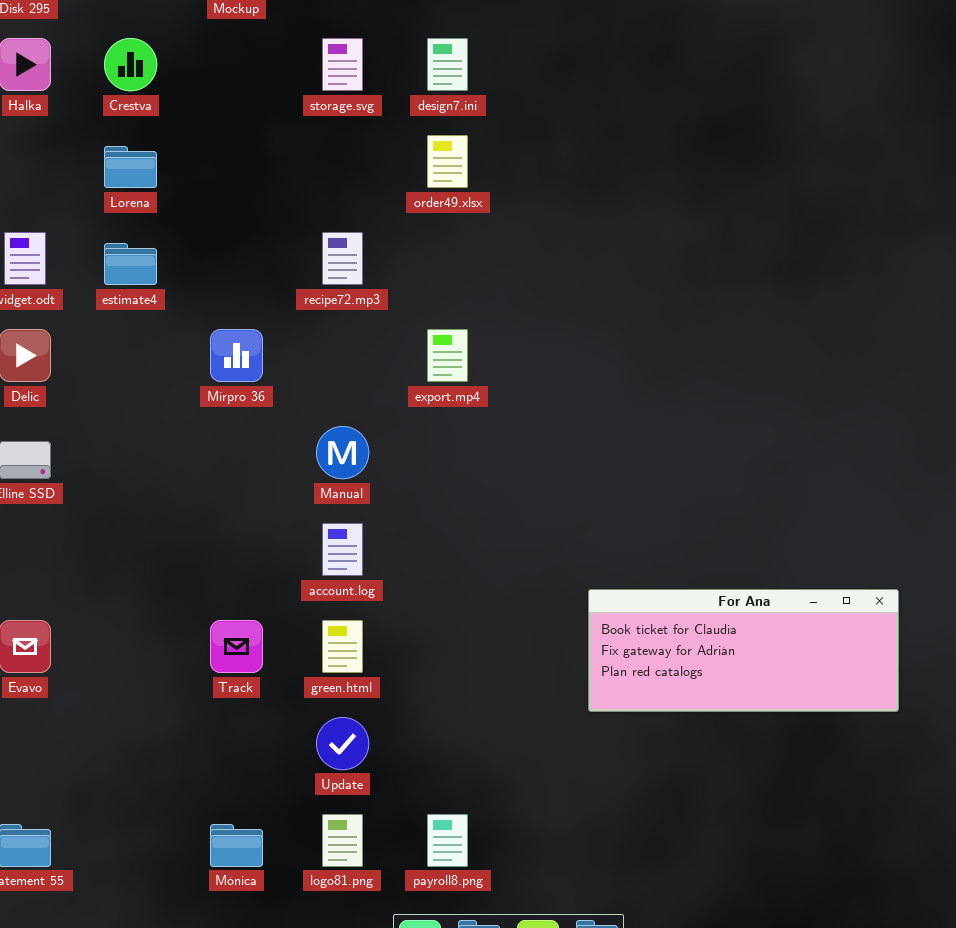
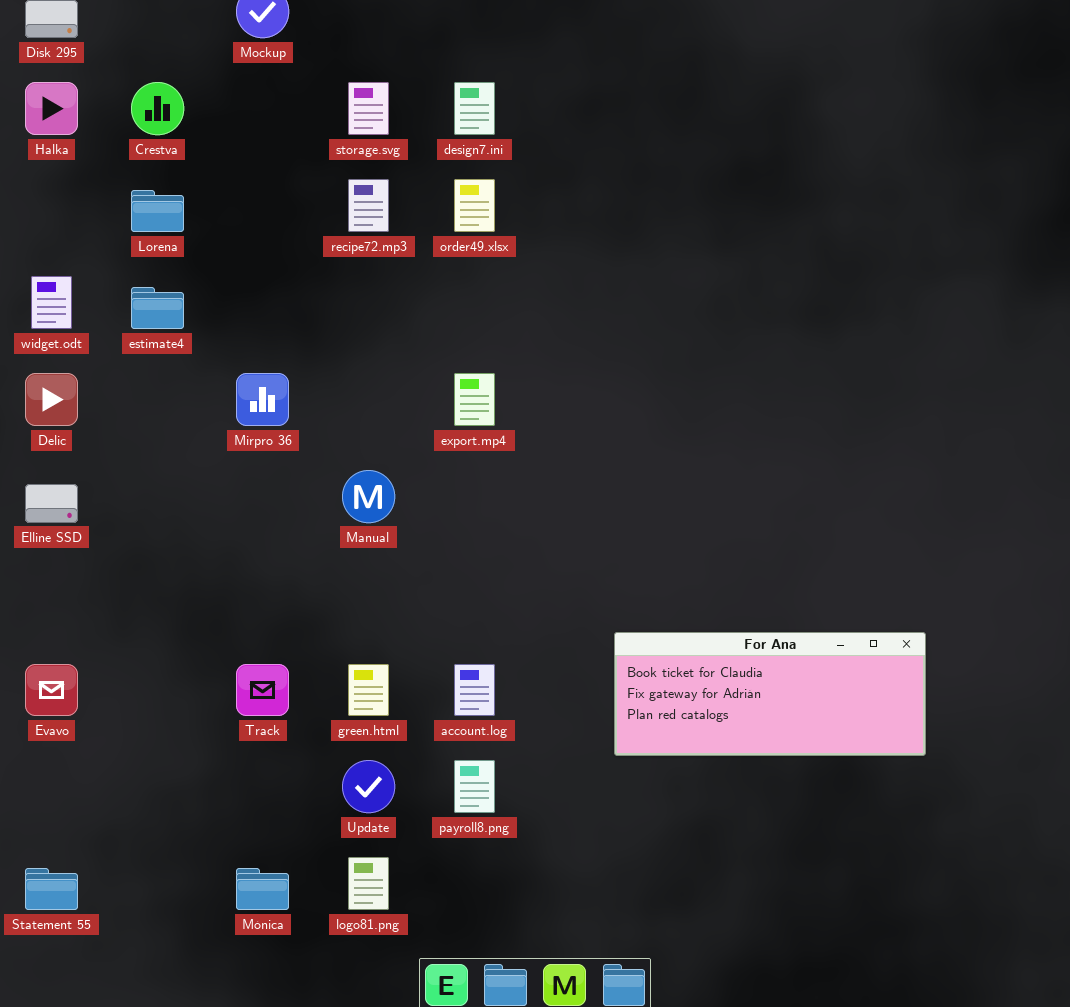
recipe72.mp3: [322,232,363,285] -> [348,179,389,232], moved
account.log: [322,523,363,576] -> [454,664,495,716], moved
payroll8.png: [427,814,468,867] -> [454,760,495,813], moved

